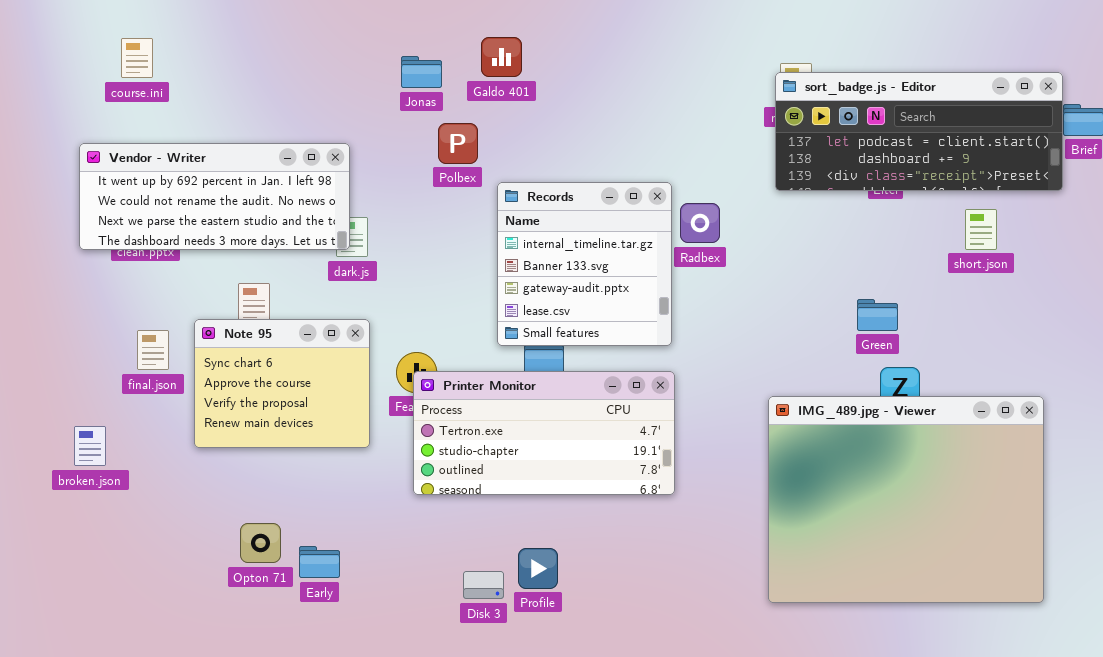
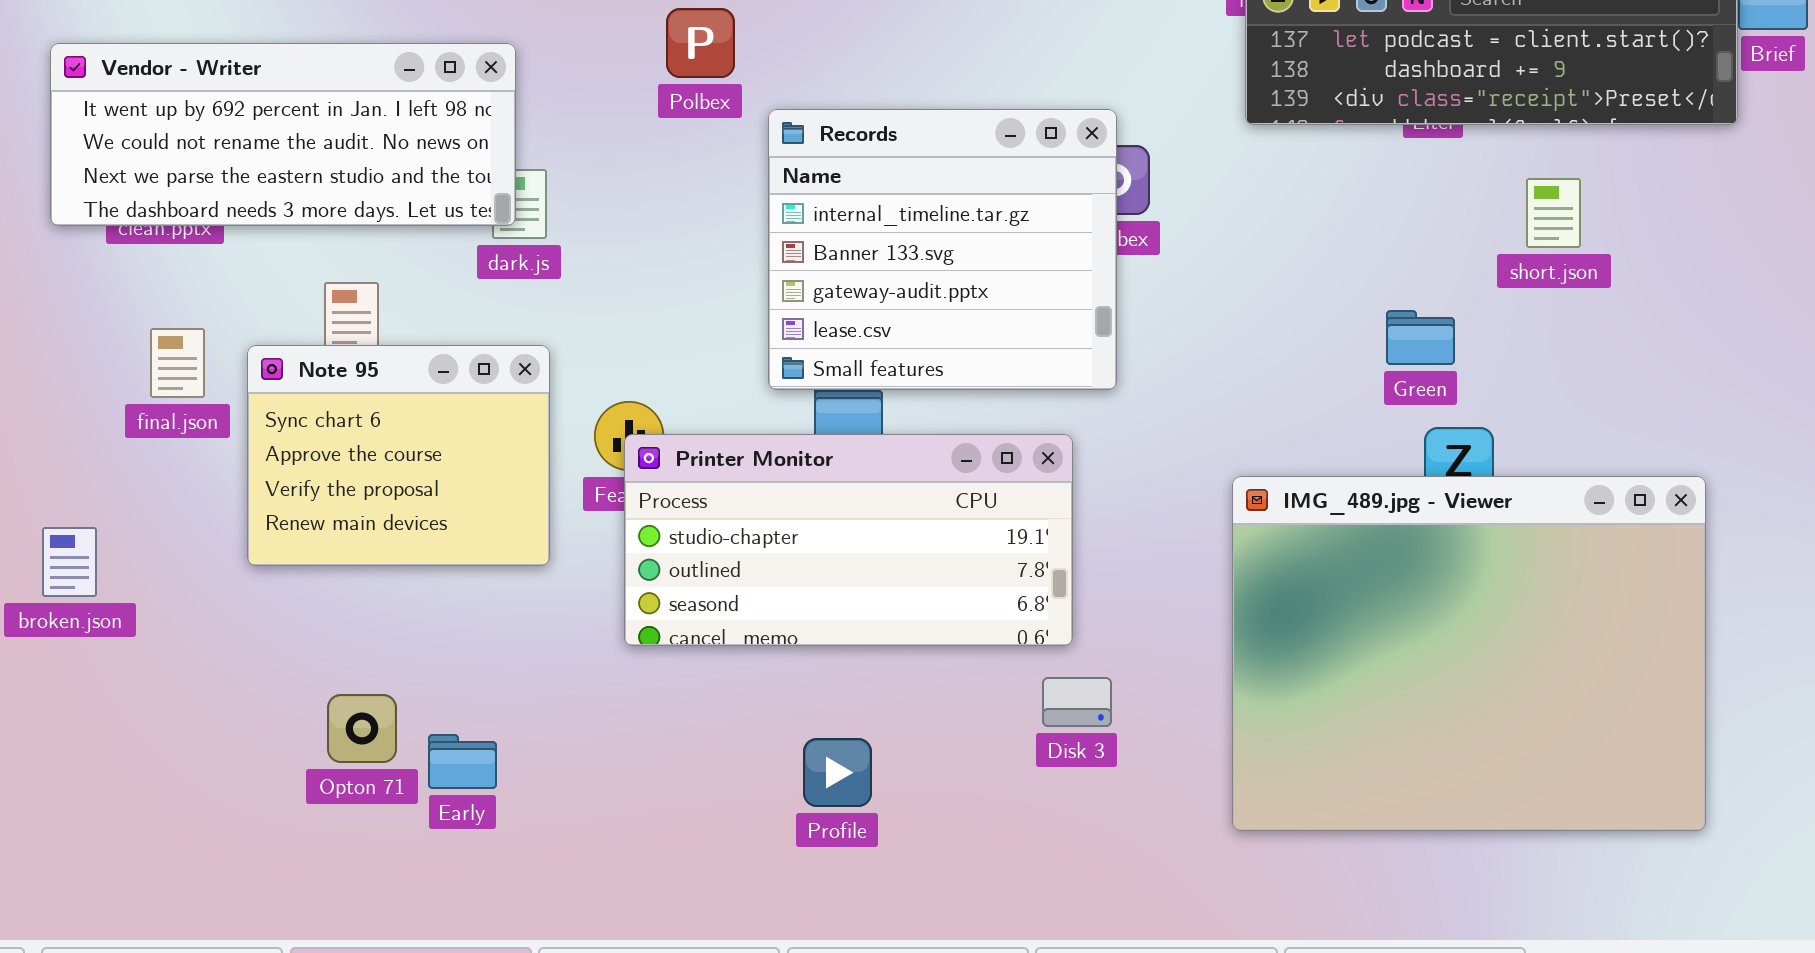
Records: [497,182,672,346] -> [768,109,1117,390], resized
short.json: [965,209,997,250] -> [1526,178,1581,248], moved
final.json: [137,330,169,370] -> [150,328,205,398], moved
Printer Monitor: [413,371,675,495] -> [624,434,1073,646], scrolled down 1 row
Disk 3: [463,571,504,599] -> [1042,677,1112,727], moved

